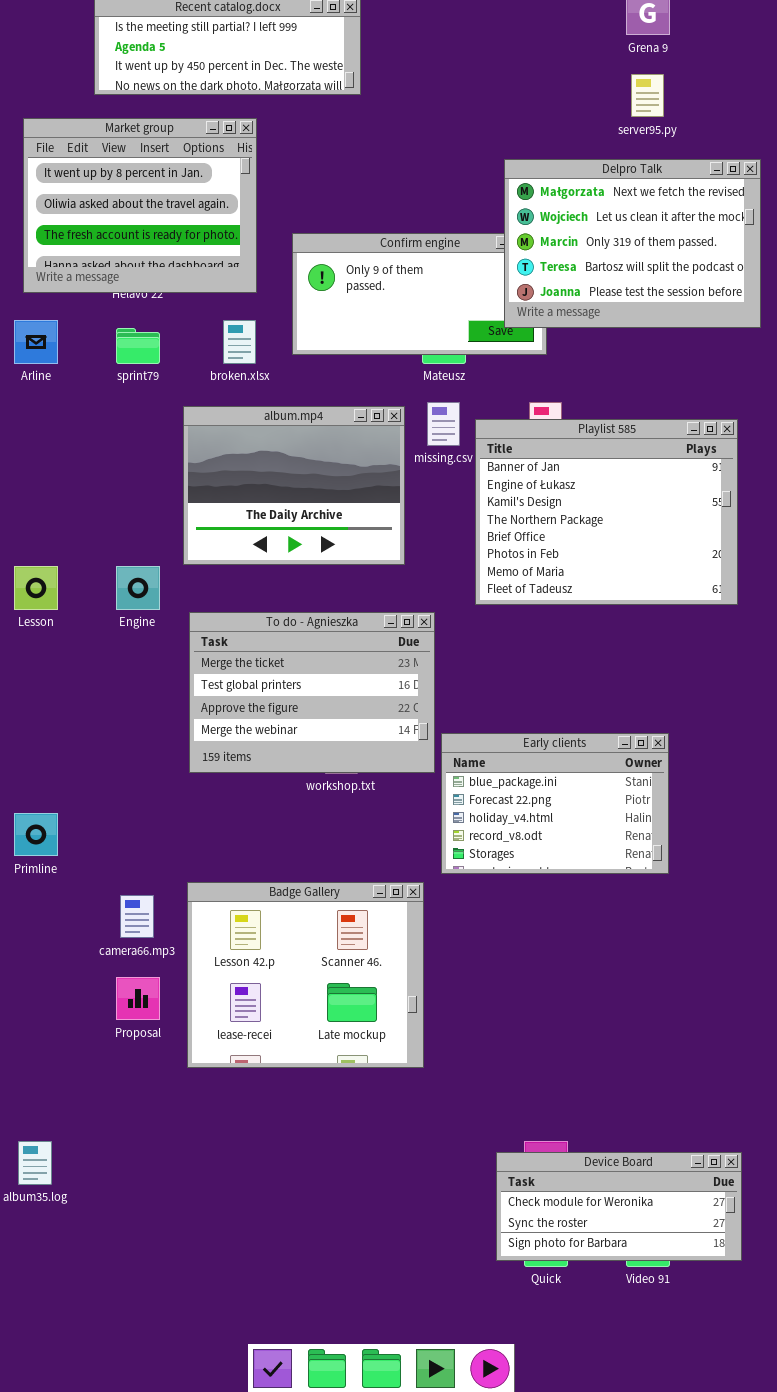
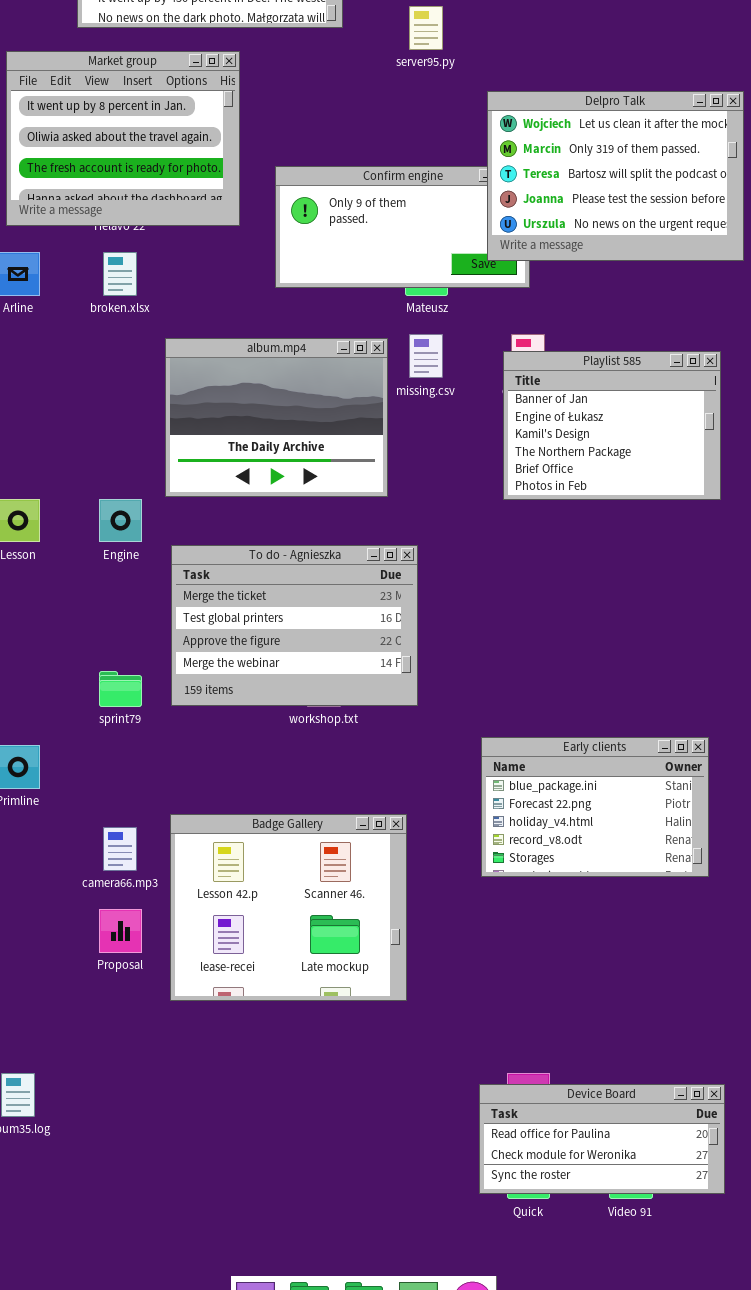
server95.py: [631,74,664,117] -> [409,6,443,50], moved
Delpro Talk: [504,159,761,328] -> [487,91,744,261], scrolled down 1 row
broken.xlsx: [223,320,256,364] -> [103,252,137,296], moved
sprint79: [116,328,160,364] -> [99,671,142,707], moved
Playlist 585: [475,419,738,605] -> [503,351,721,500], resized
Early clients: [441,733,669,874] -> [481,737,709,877], moved
Device Board: [496,1152,742,1261] -> [479,1084,725,1194], scrolled up 1 row

